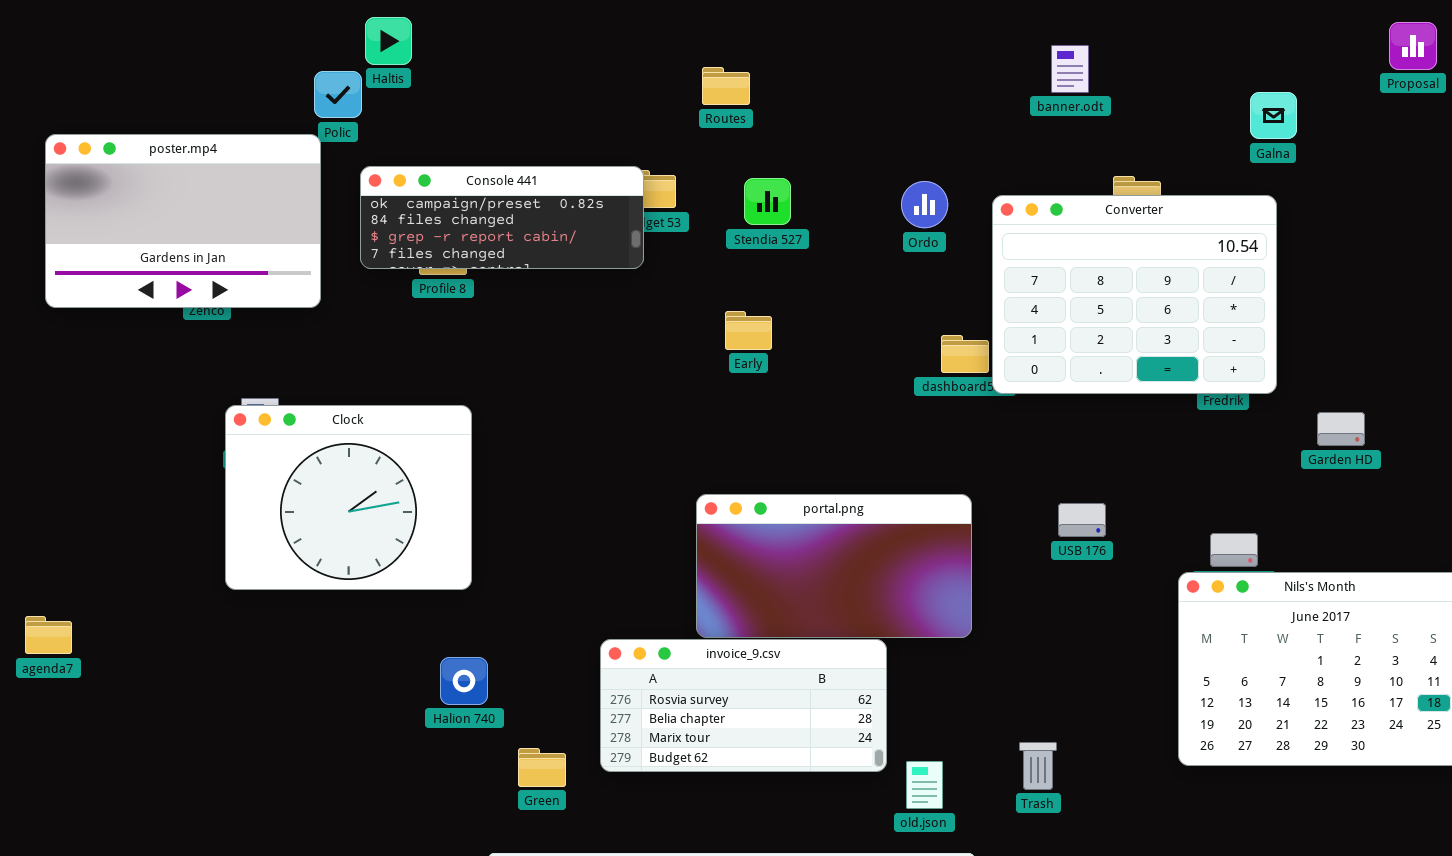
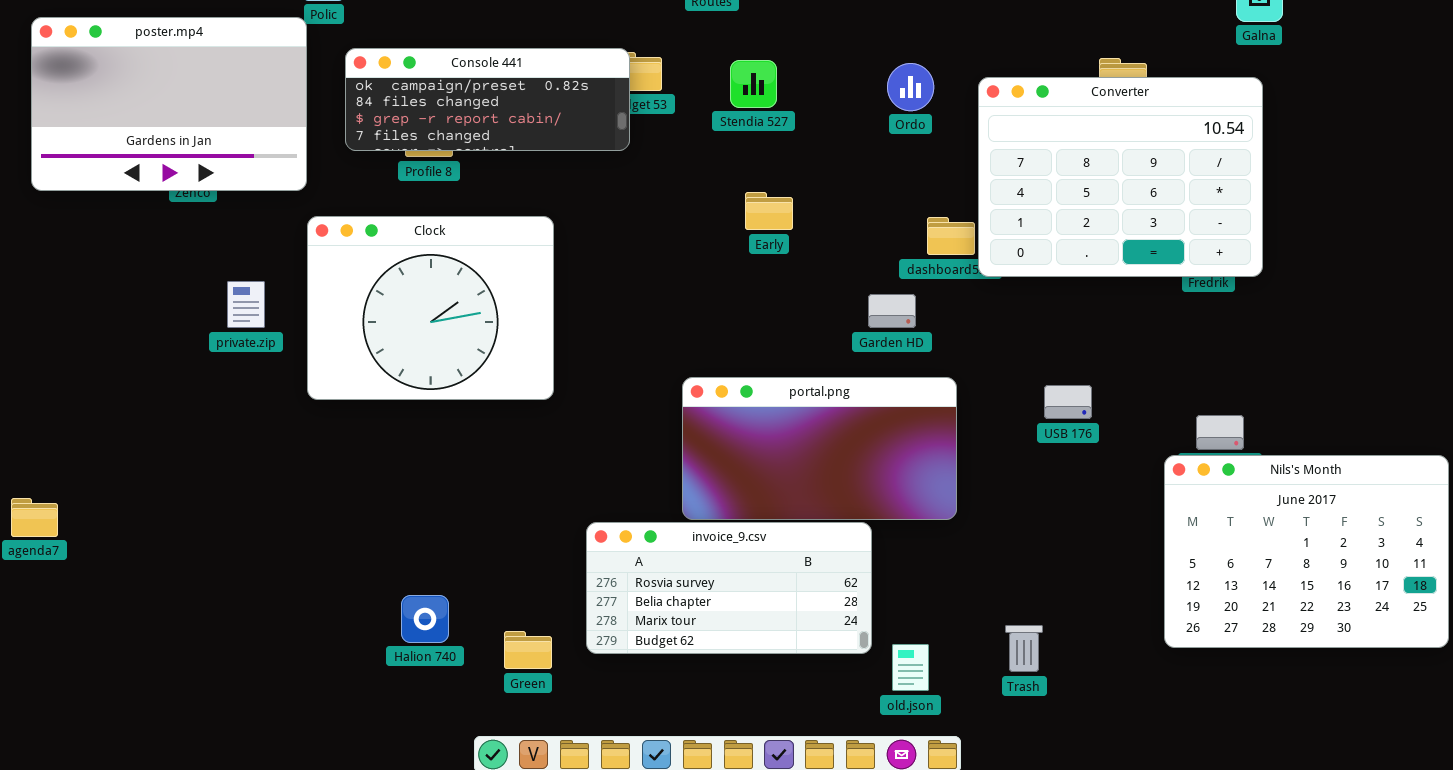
Early: [725,311,772,350] -> [745,192,793,230], moved
Clock: [225,405,472,590] -> [307,216,554,400], moved
Garden HD: [1317,412,1365,446] -> [868,294,916,328], moved
Halion 740: [440,657,488,705] -> [401,595,449,643], moved

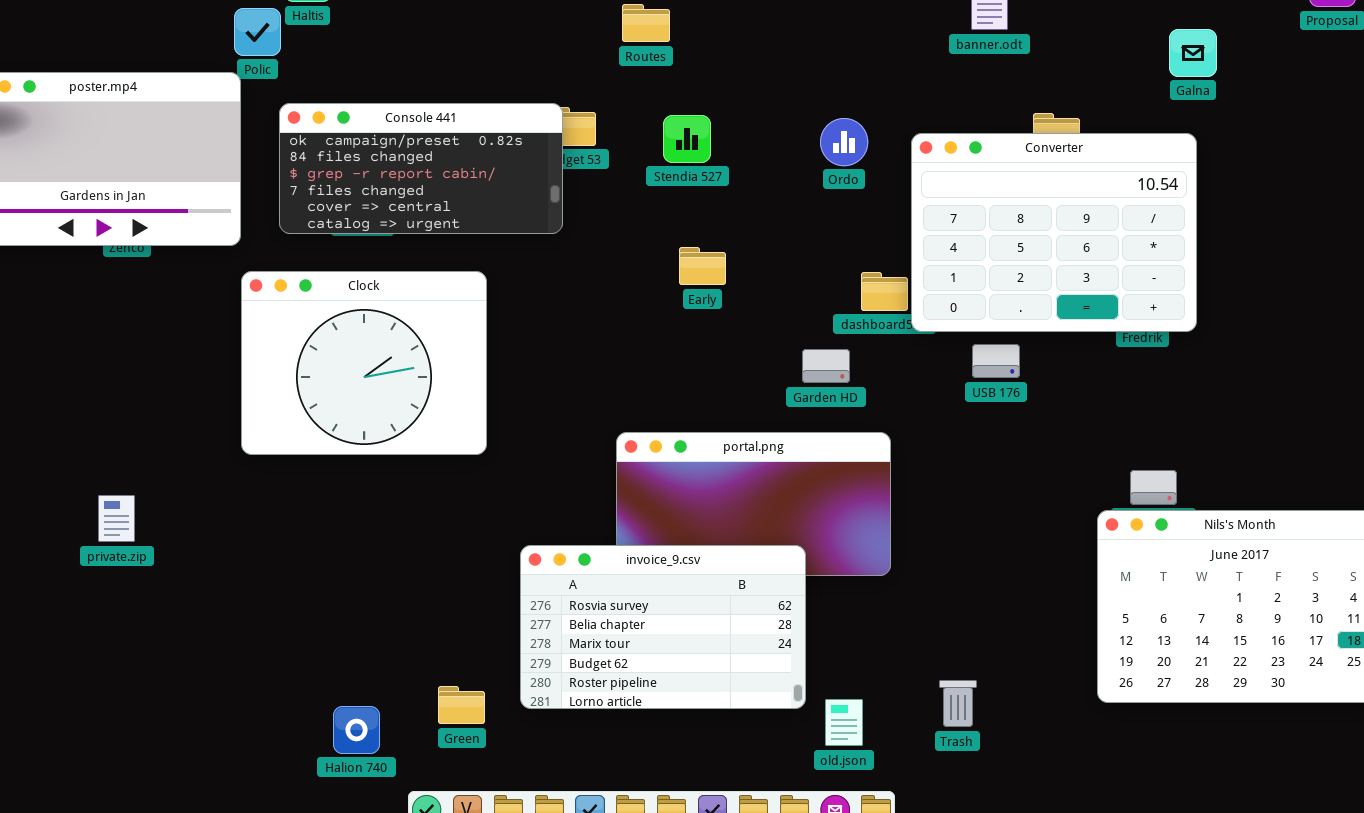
Console 441: [345,48,630,151] -> [279,103,563,234], resized
private.zip: [227,281,265,328] -> [98,495,135,542], moved
USB 176: [1044,385,1092,419] -> [972,344,1020,378], moved
invoice_9.csv: [586,522,872,654] -> [520,545,806,709], resized
Halion 740: [401,595,449,643] -> [333,706,380,754], moved

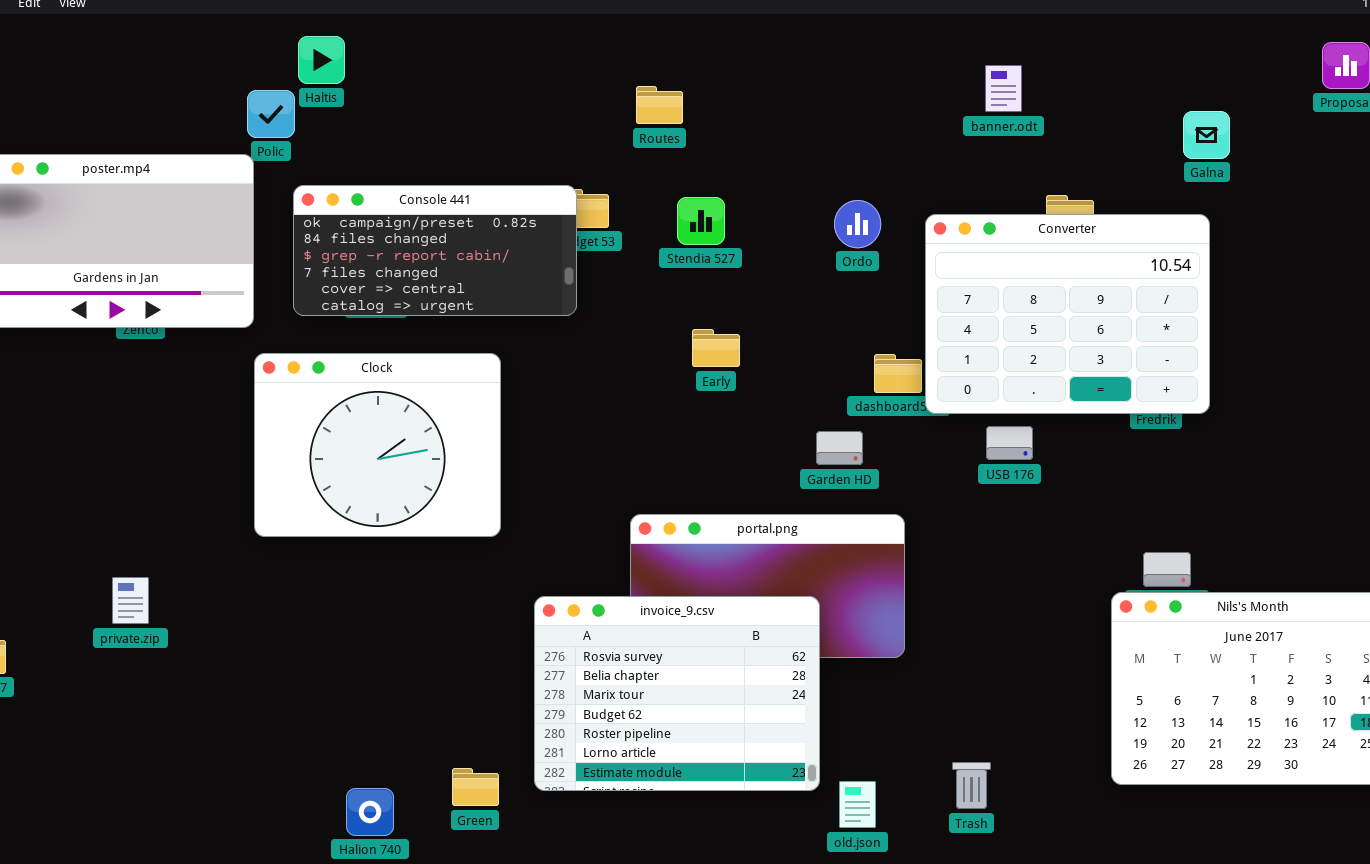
invoice_9.csv: [520,545,806,709] -> [534,596,820,791], resized

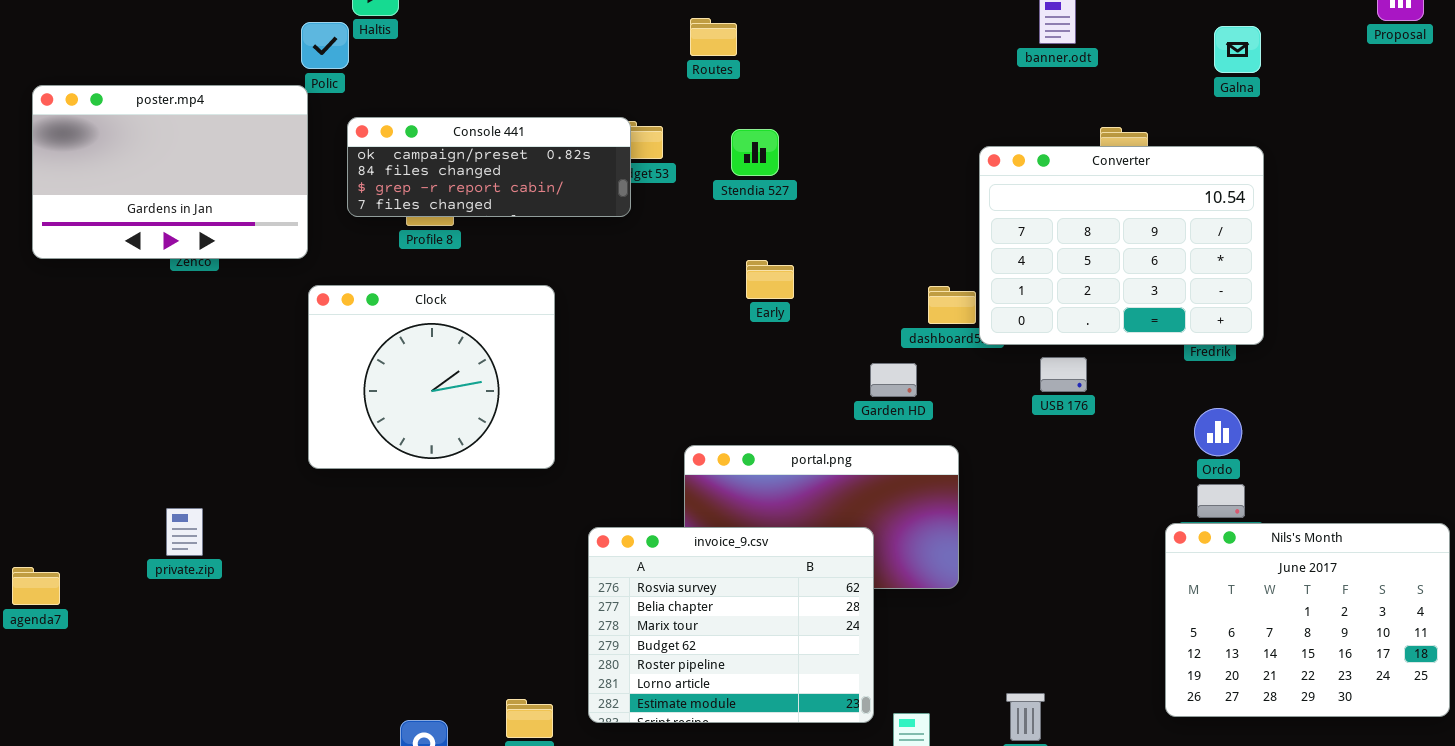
Galna: [1183,111,1230,159] -> [1214,26,1261,73], moved
Console 441: [293,185,577,316] -> [347,117,631,217], resized
Ordo: [834,200,881,248] -> [1194,408,1242,456], moved

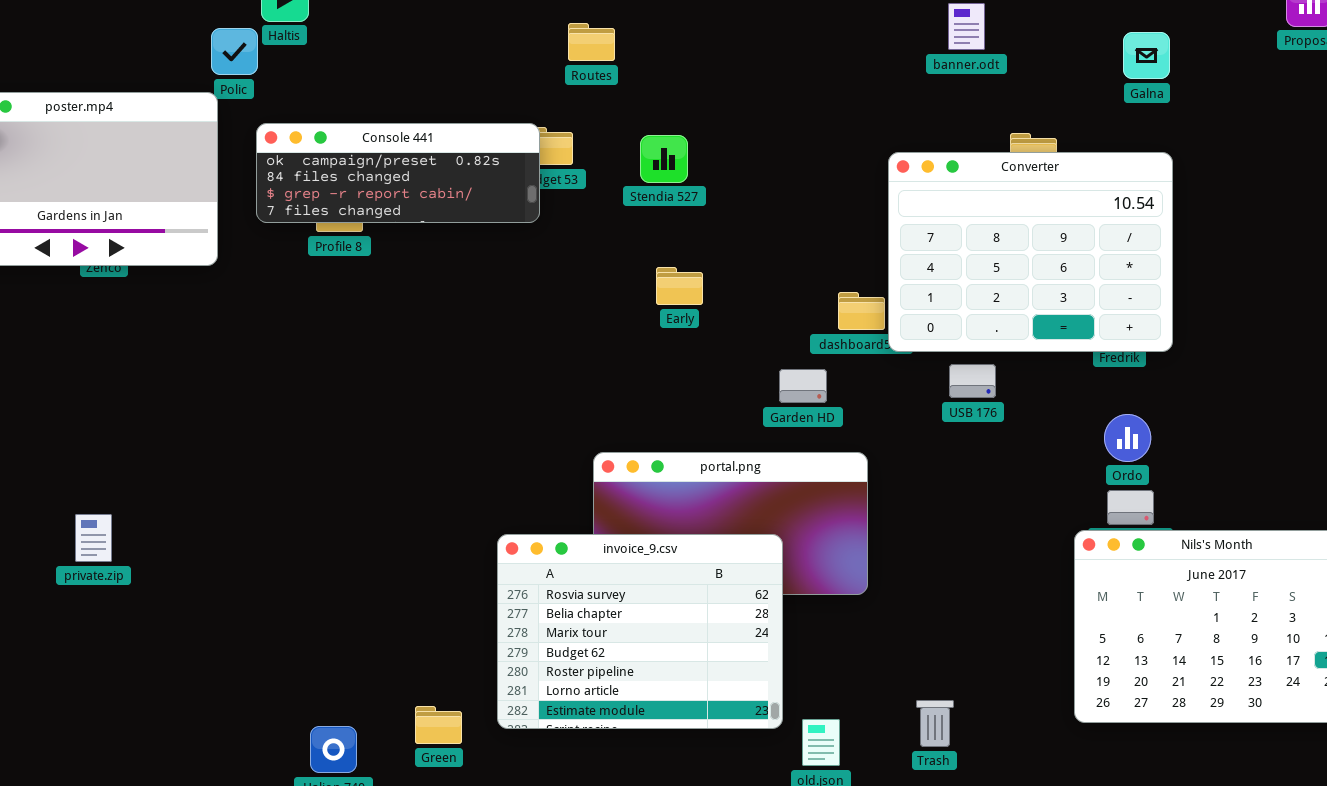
Routes: [690,18,737,56] -> [568,23,615,61], moved
Clock: [308,285,555,469] -> none, closed

